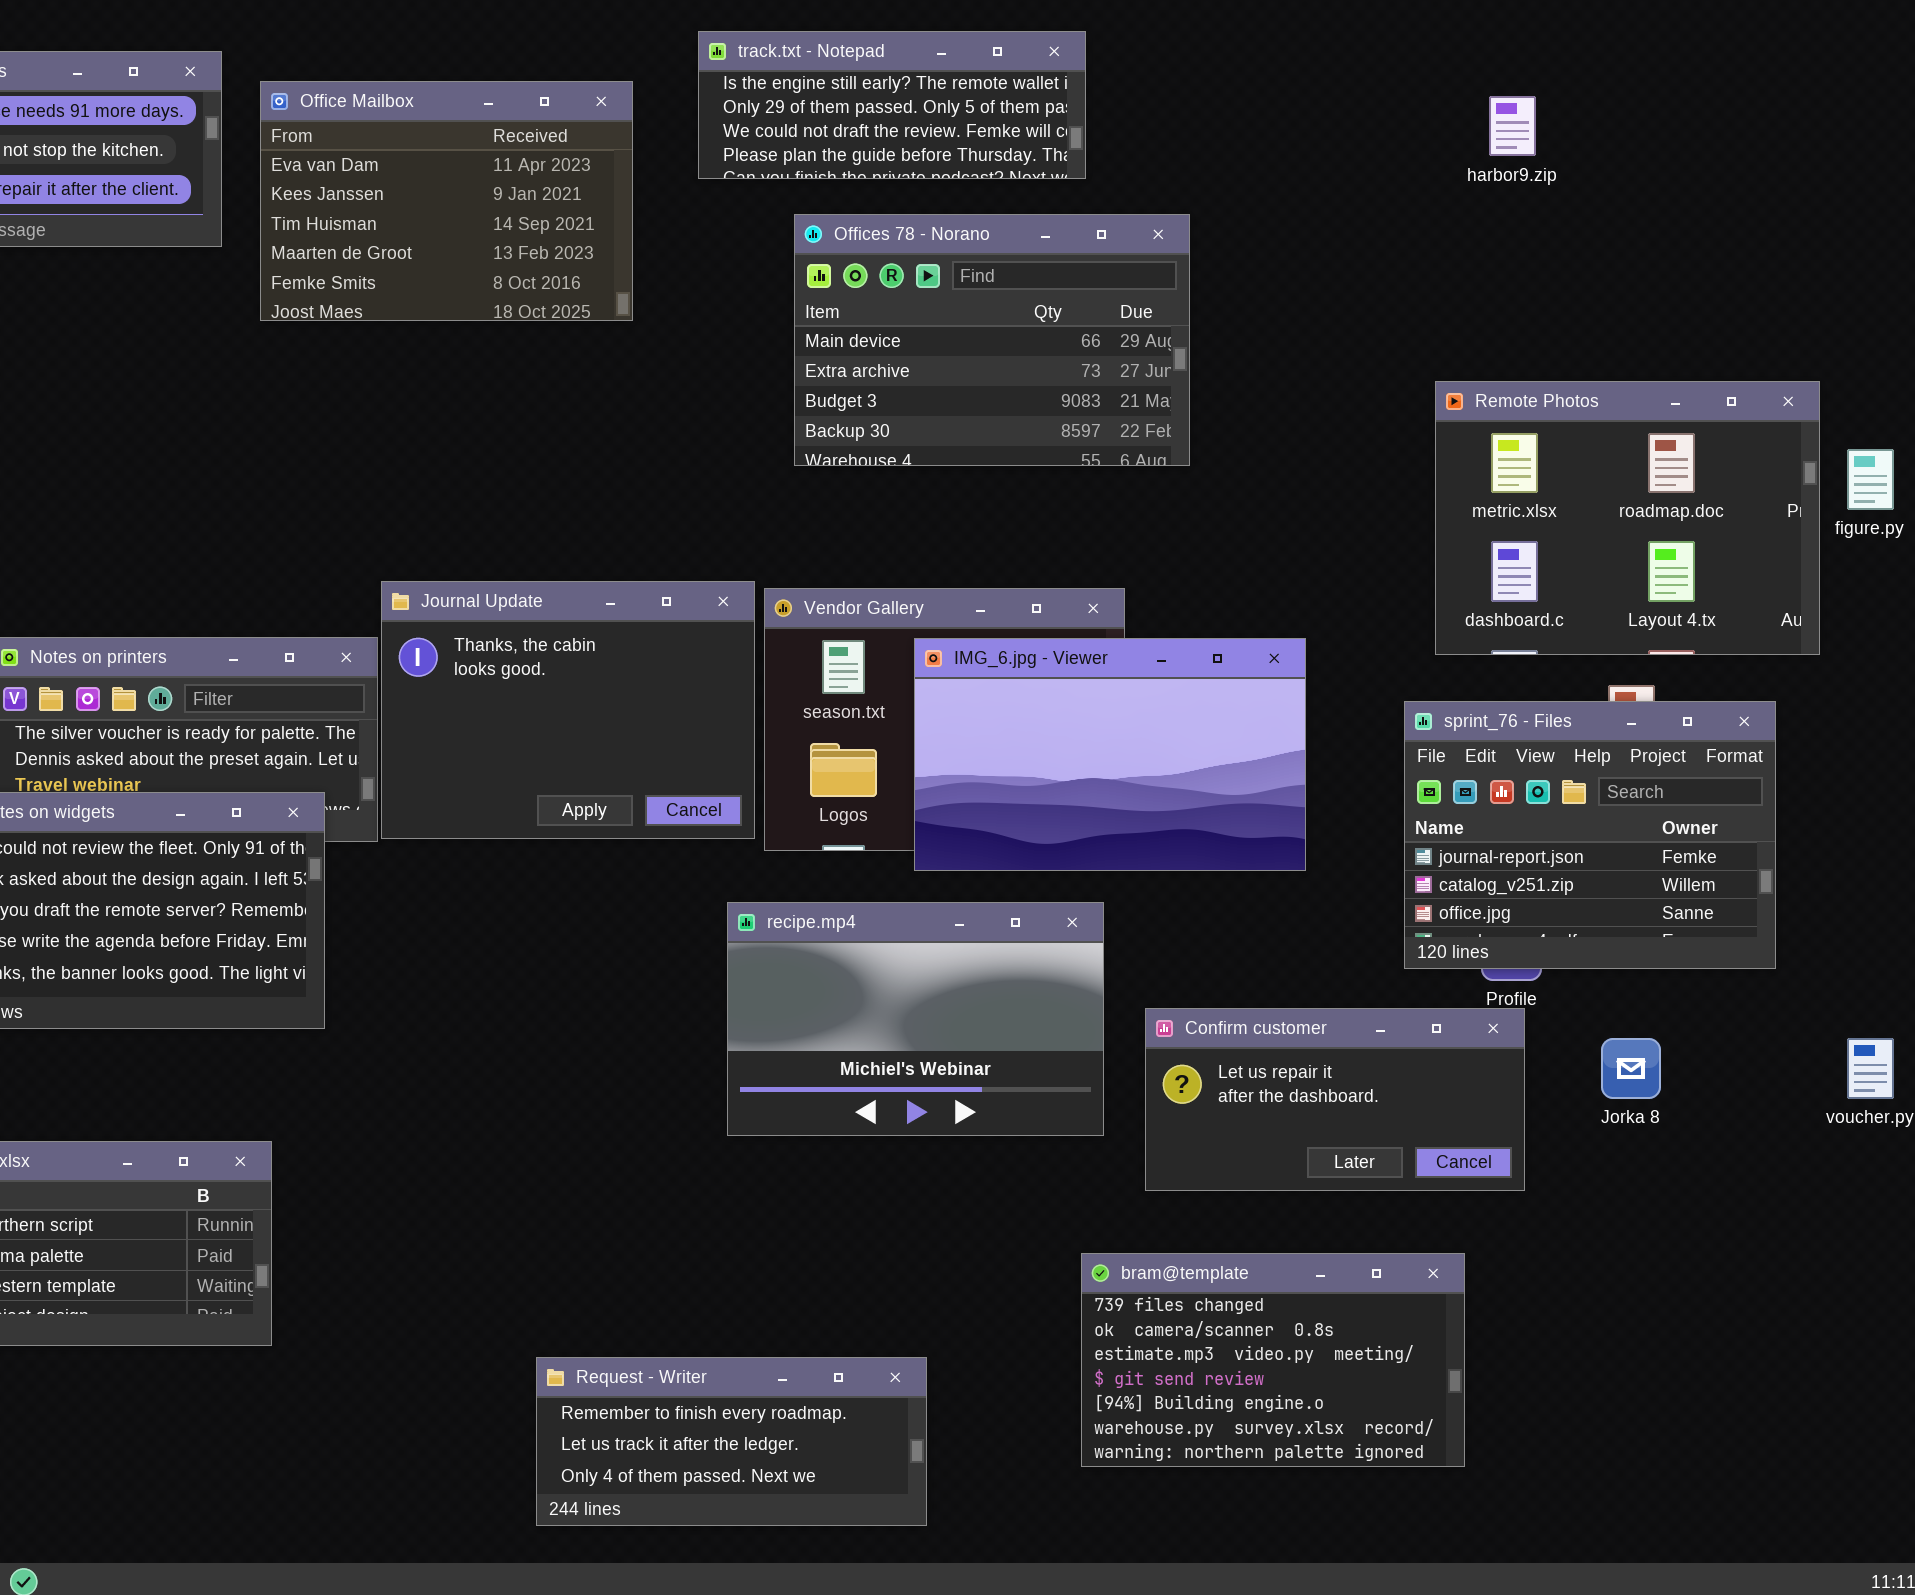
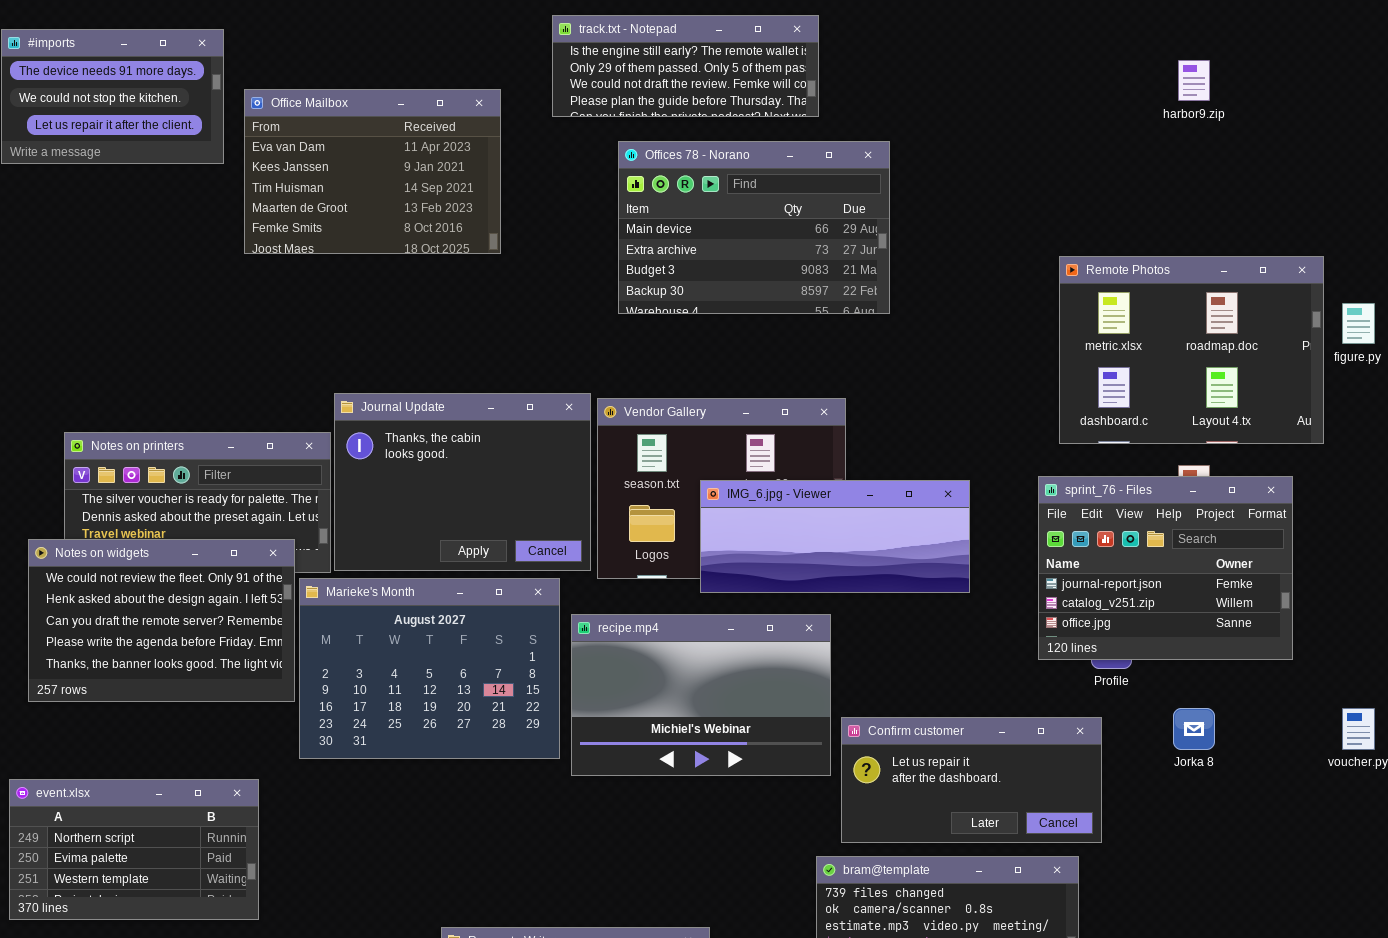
Office Mailbox: [260,81,633,321] -> [244,89,501,254], moved
harbor9.zip: [1489,96,1536,156] -> [1178,60,1210,101], moved
IMG_6.jpg - Viewer: [914,638,1306,871] -> [700,480,970,593], resized
Marieke's Month: none -> [299,578,560,759], opened
Confirm customer: [1145,1008,1525,1191] -> [841,717,1102,843], moved

